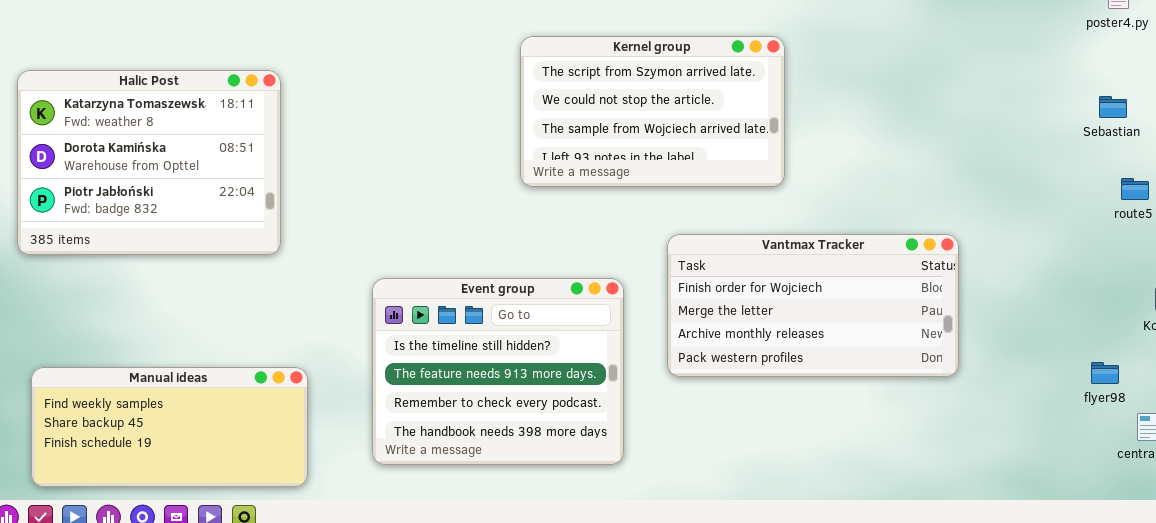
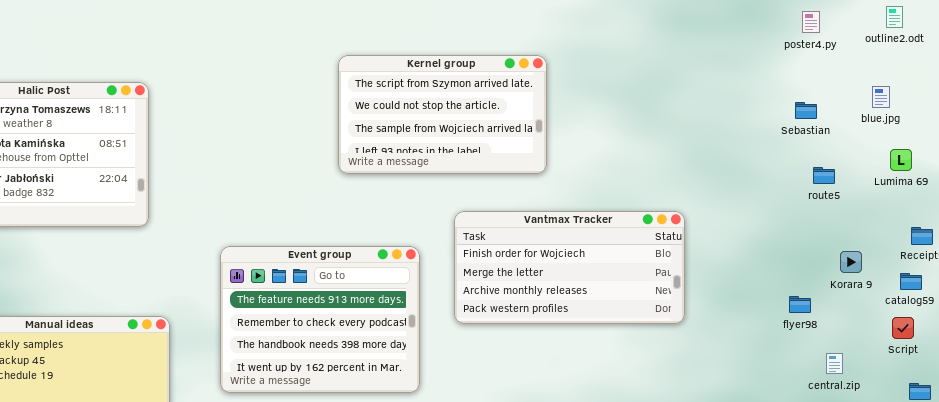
Event group: [372,278,624,465] -> [220,246,420,393], scrolled down 1 row
flyer98: [1091,362,1119,384] -> [789,296,811,313], moved

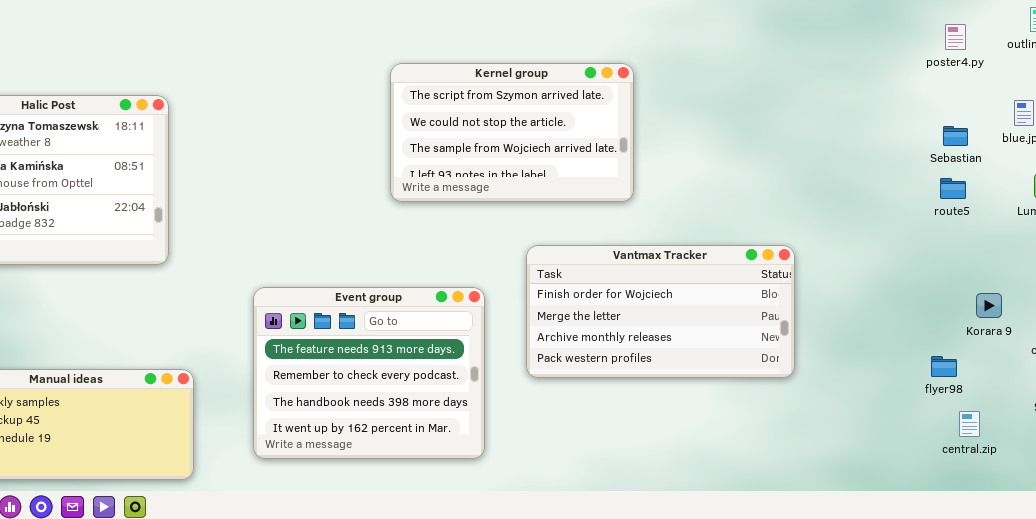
poster4.py: [802,11,820,33] -> [945,24,966,50], moved
Sebastian: [795,102,817,119] -> [943,126,968,146], moved
route5: [813,167,835,184] -> [940,178,966,199], moved
flyer98: [789,296,811,313] -> [931,356,957,377], moved

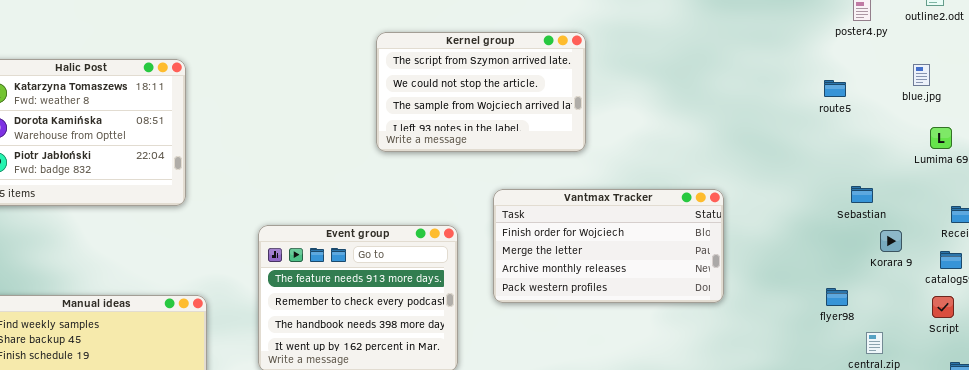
Sebastian: [943,126,968,146] -> [851,186,873,203], moved
route5: [940,178,966,199] -> [824,80,846,97], moved
flyer98: [931,356,957,377] -> [826,288,848,306], moved

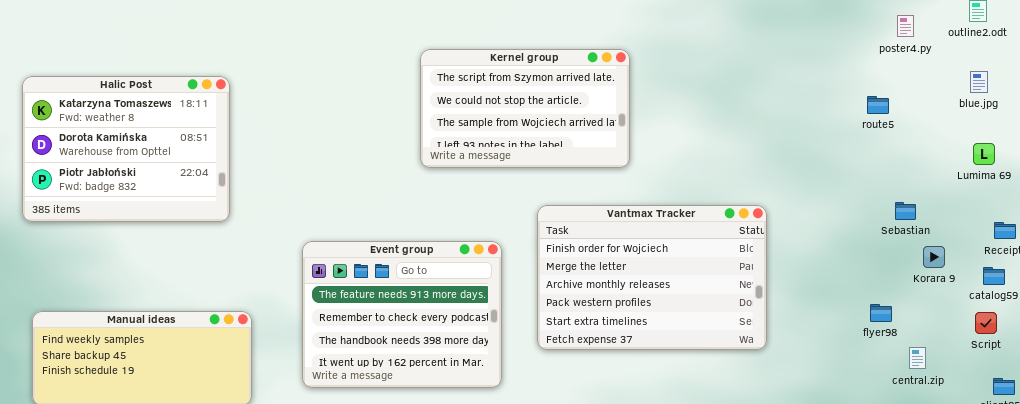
blue.jpg: [913,64,930,86] -> [970,71,988,93], moved
Vantmax Tracker: [493,189,724,303] -> [537,205,767,350], resized

